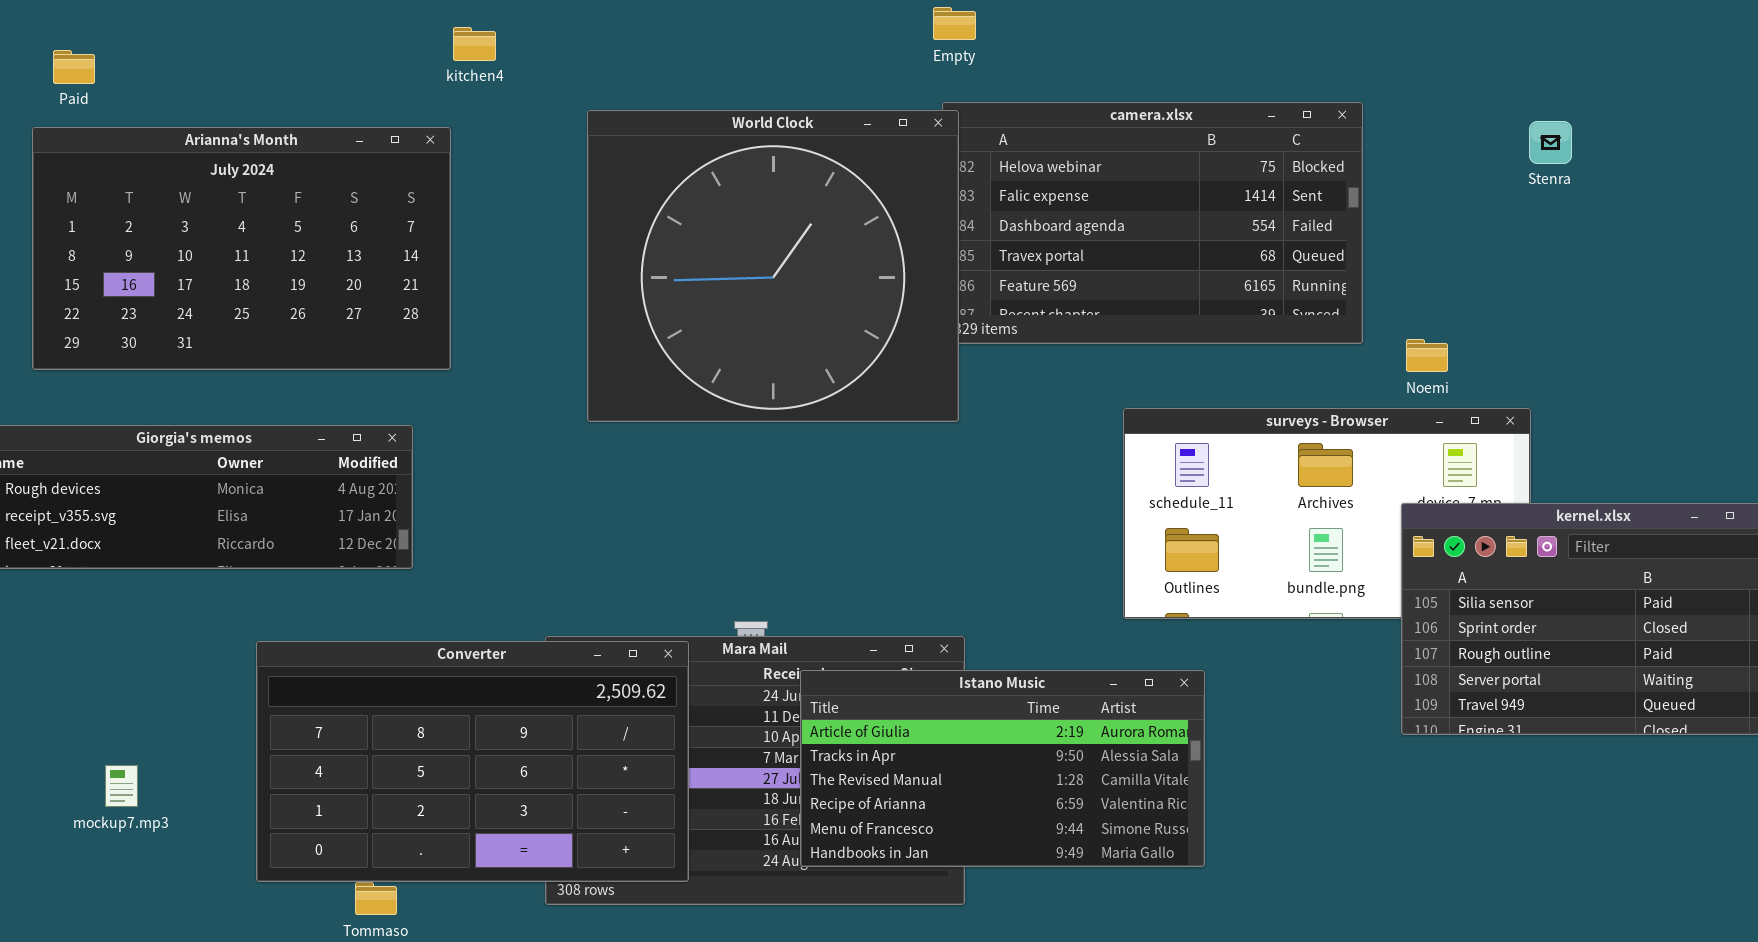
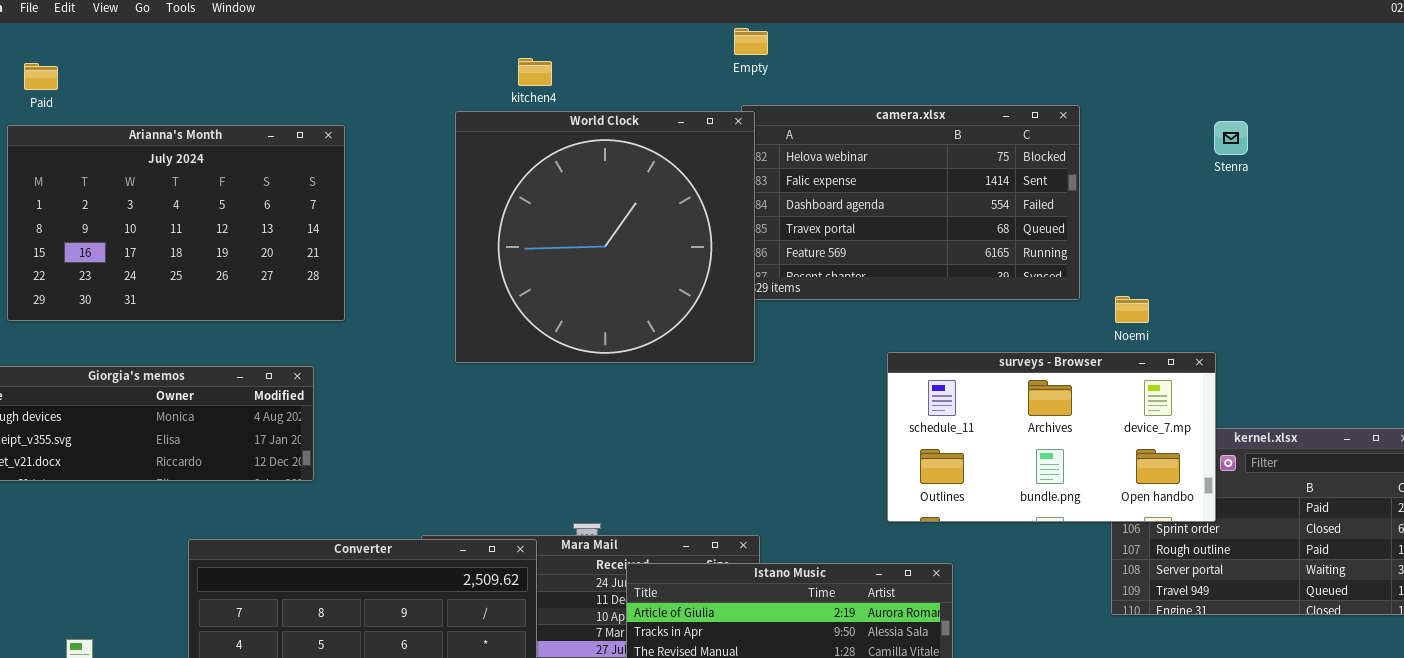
kitchen4: [453,27,496,61] -> [518,58,552,86], moved
surveys - Browser: [1123,408,1531,619] -> [887,352,1216,522], raised

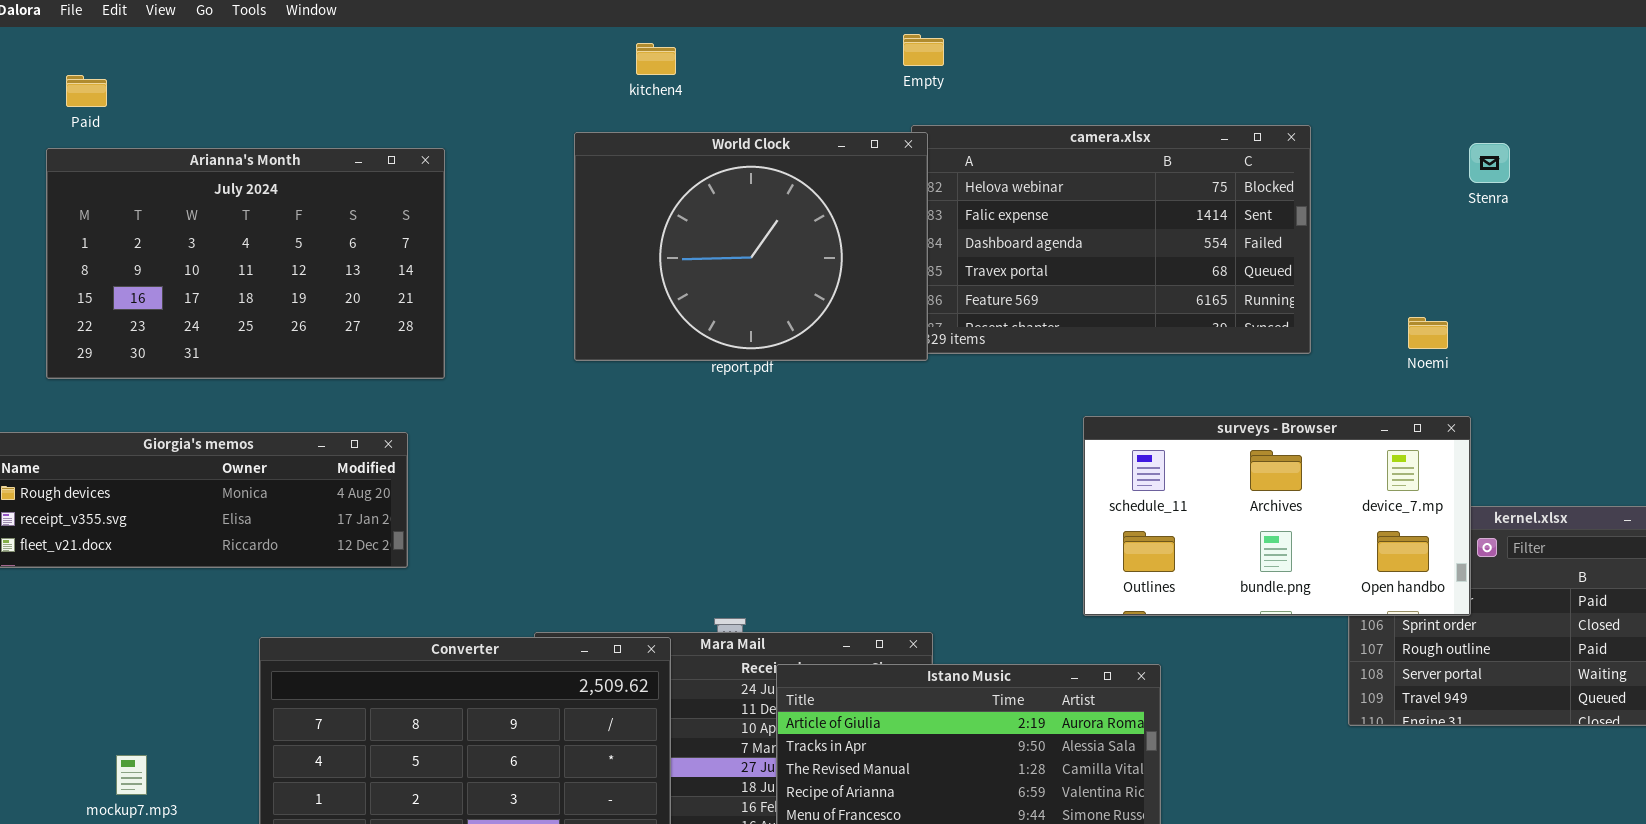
kitchen4: [518,58,552,86] -> [636,43,676,75], moved
World Clock: [455,111,755,363] -> [574,132,928,361], resized
Noemi: [1115,296,1149,323] -> [1408,317,1448,349], moved

